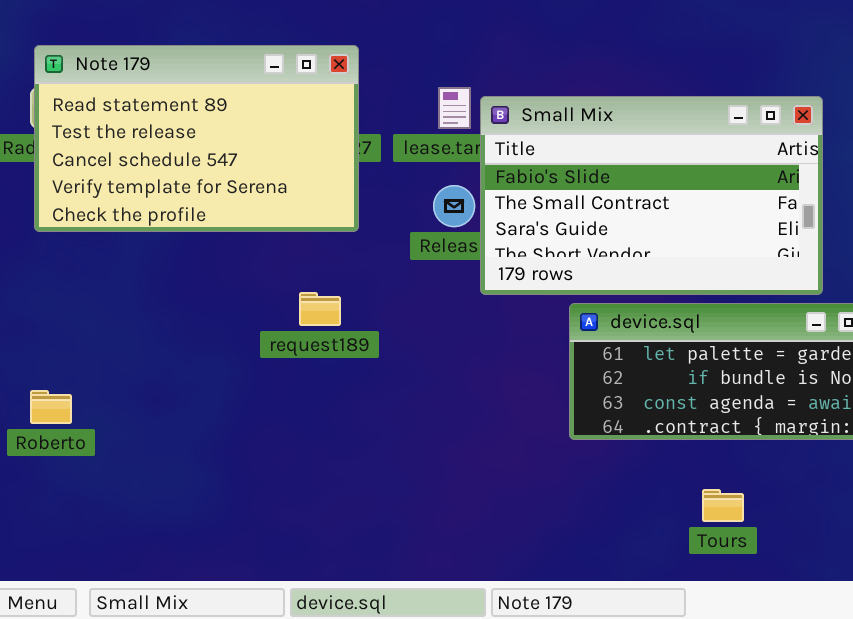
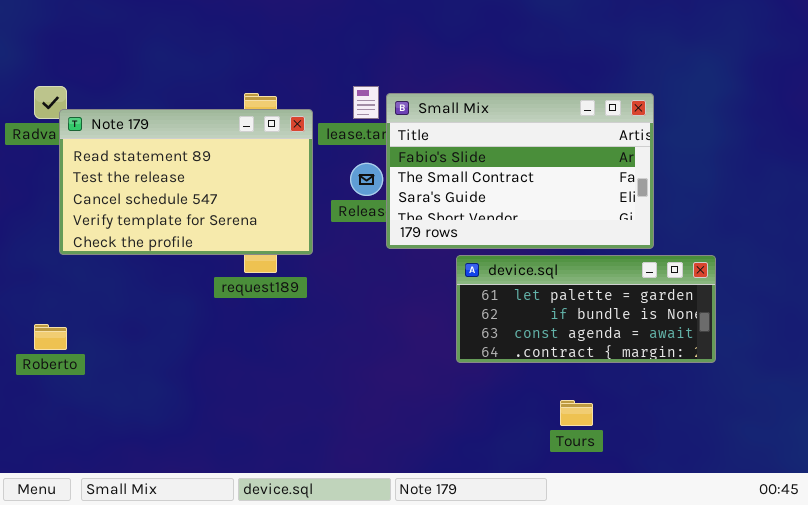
Note 179: [34,45,359,232] -> [59,109,313,255], moved

